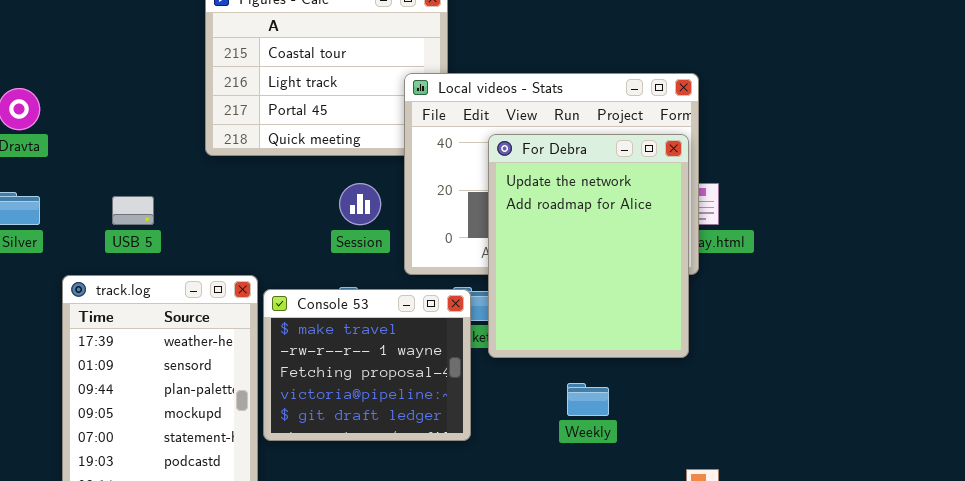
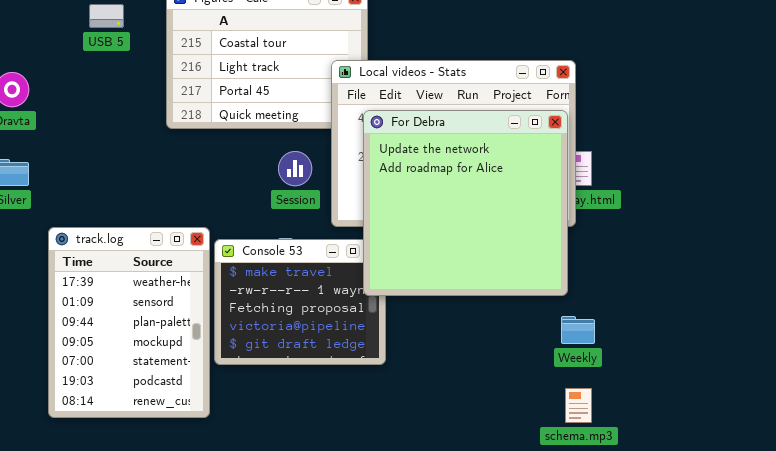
For Debra: [488,134,689,358] -> [363,110,568,296], resized
USB 5: [112,196,154,225] -> [89,4,124,28], moved
Weekly: [567,383,609,416] -> [561,316,595,344], moved

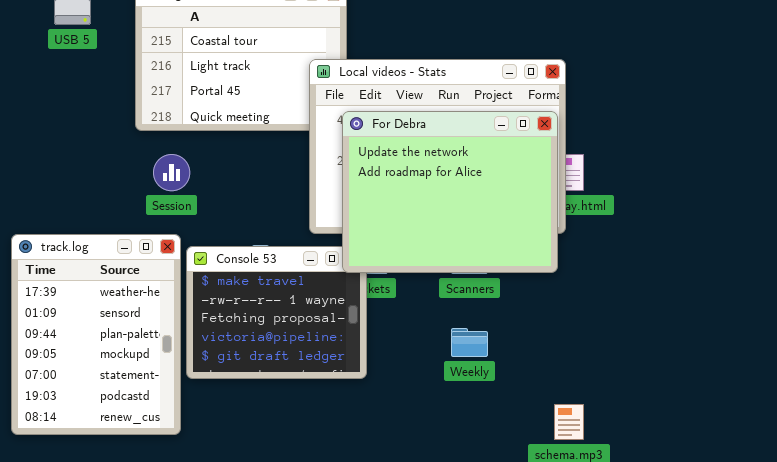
For Debra: [363,110,568,296] -> [342,111,558,273], resized
Session: [278,151,312,186] -> [153,154,190,191], moved
Weekly: [561,316,595,344] -> [451,328,488,357], moved

